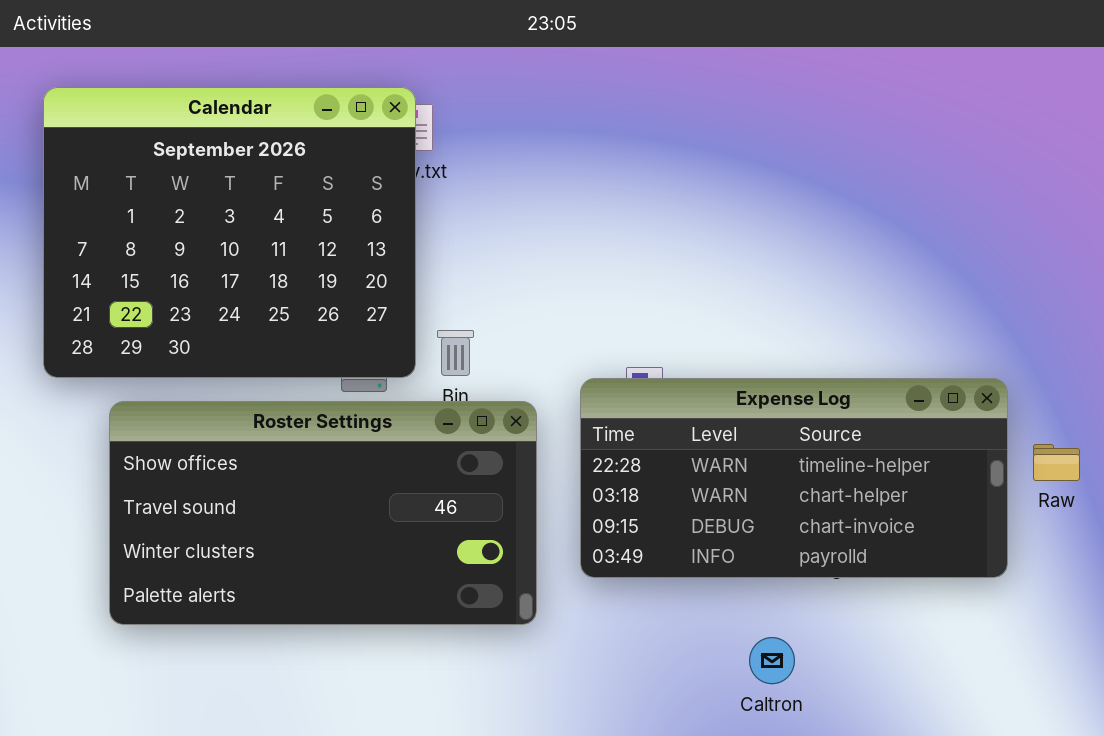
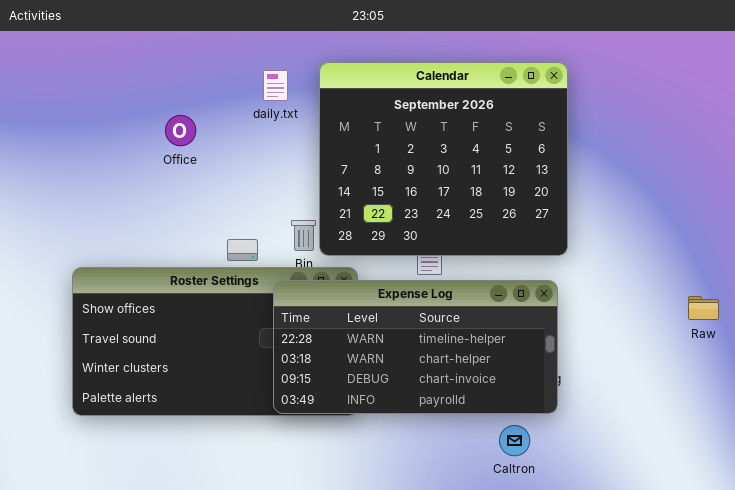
Calendar: [43,87,416,378] -> [319,62,568,256], moved
Expense Log: [580,378,1008,578] -> [273,280,558,414], moved

